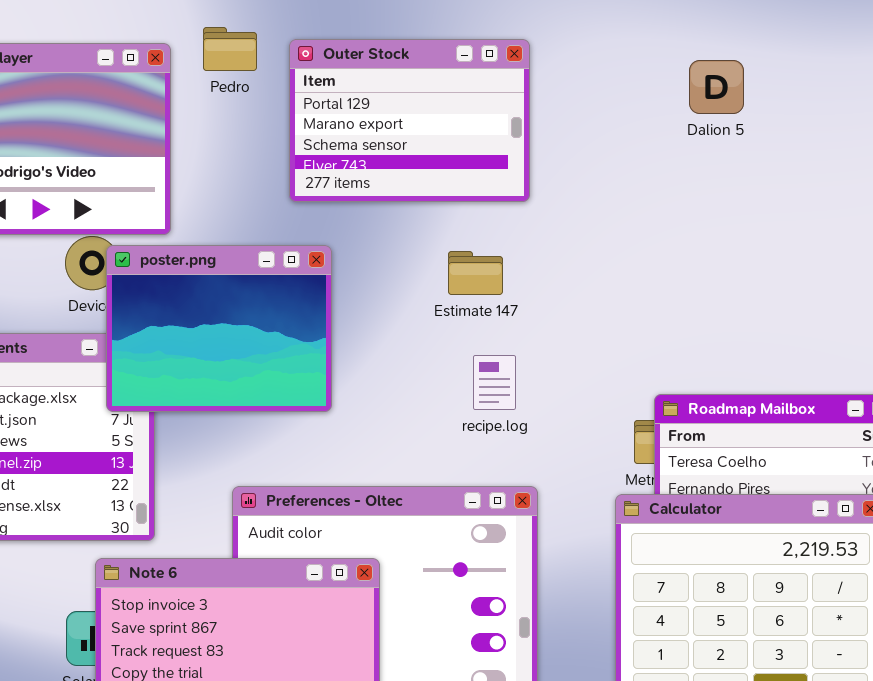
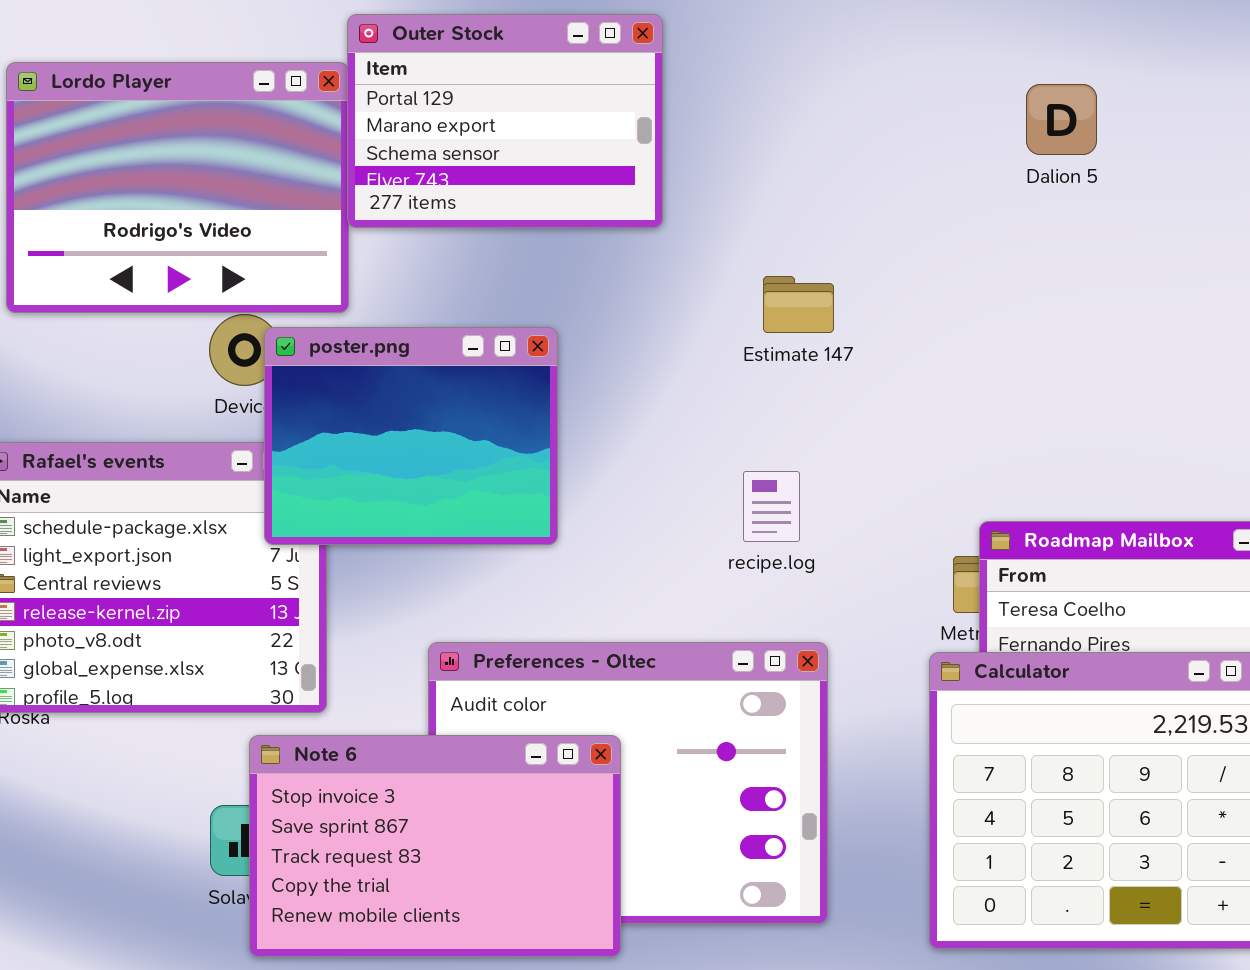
Outer Stock: [289,39,530,202] -> [347,14,663,228], moved
Estimate 147: [448,251,503,295] -> [763,276,834,333], moved

